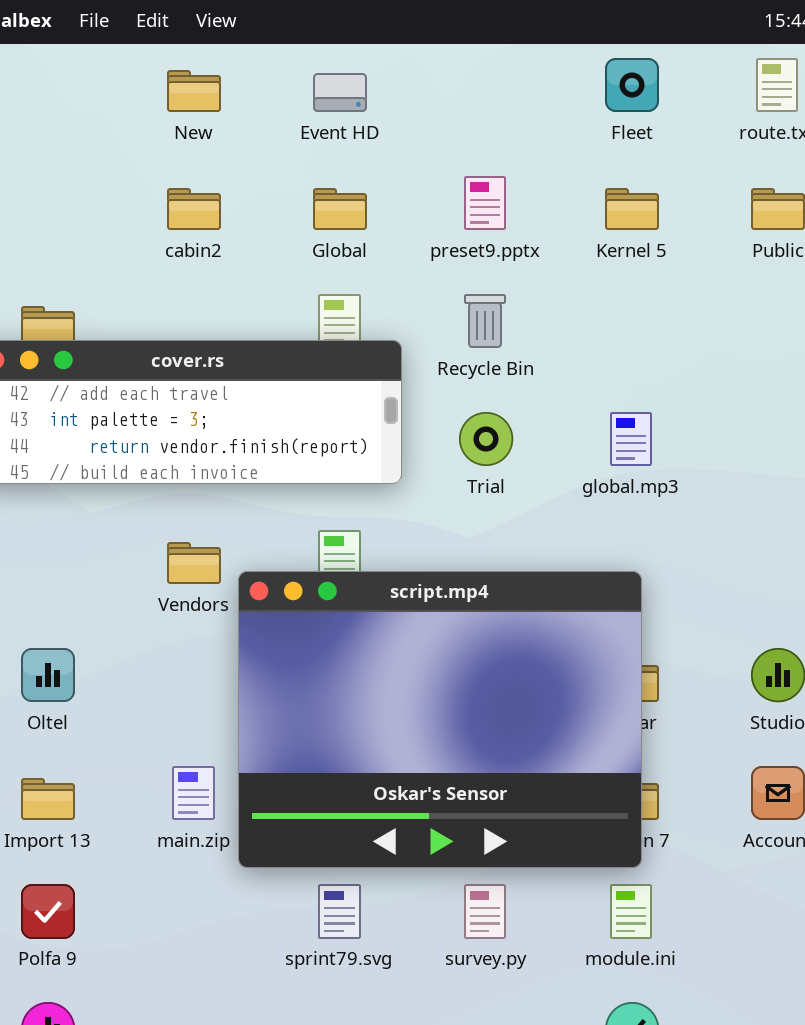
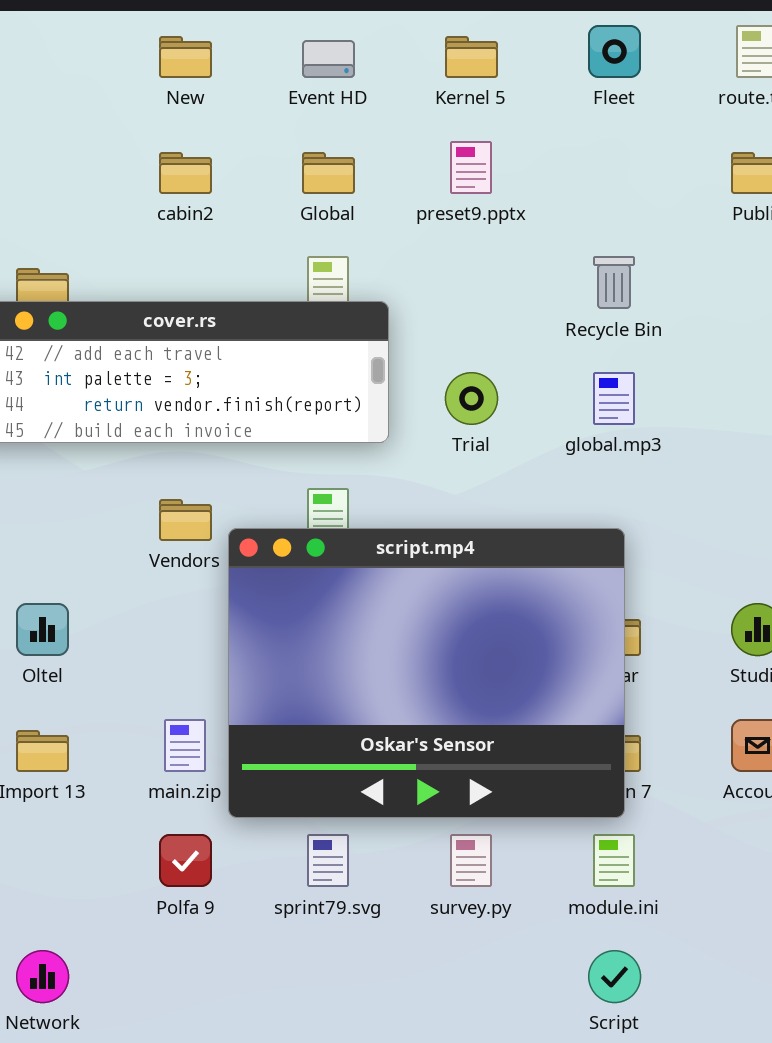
Kernel 5: [605,188,659,230] -> [445,36,498,78], moved
Recycle Bin: [464,294,506,348] -> [593,256,635,309], moved
Polfa 9: [21,884,75,939] -> [159,834,212,887], moved

